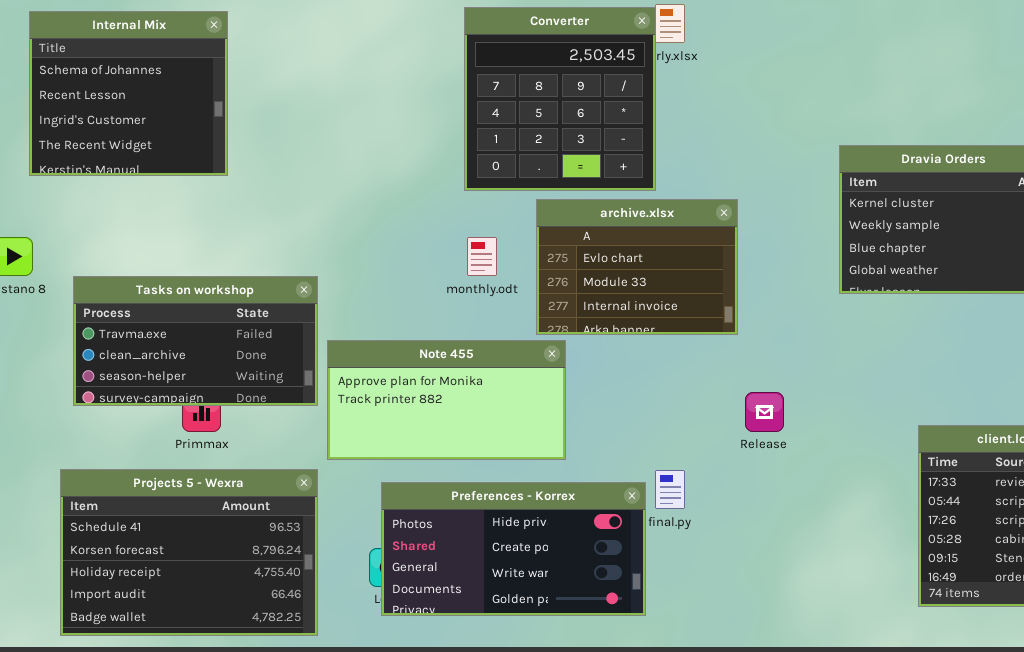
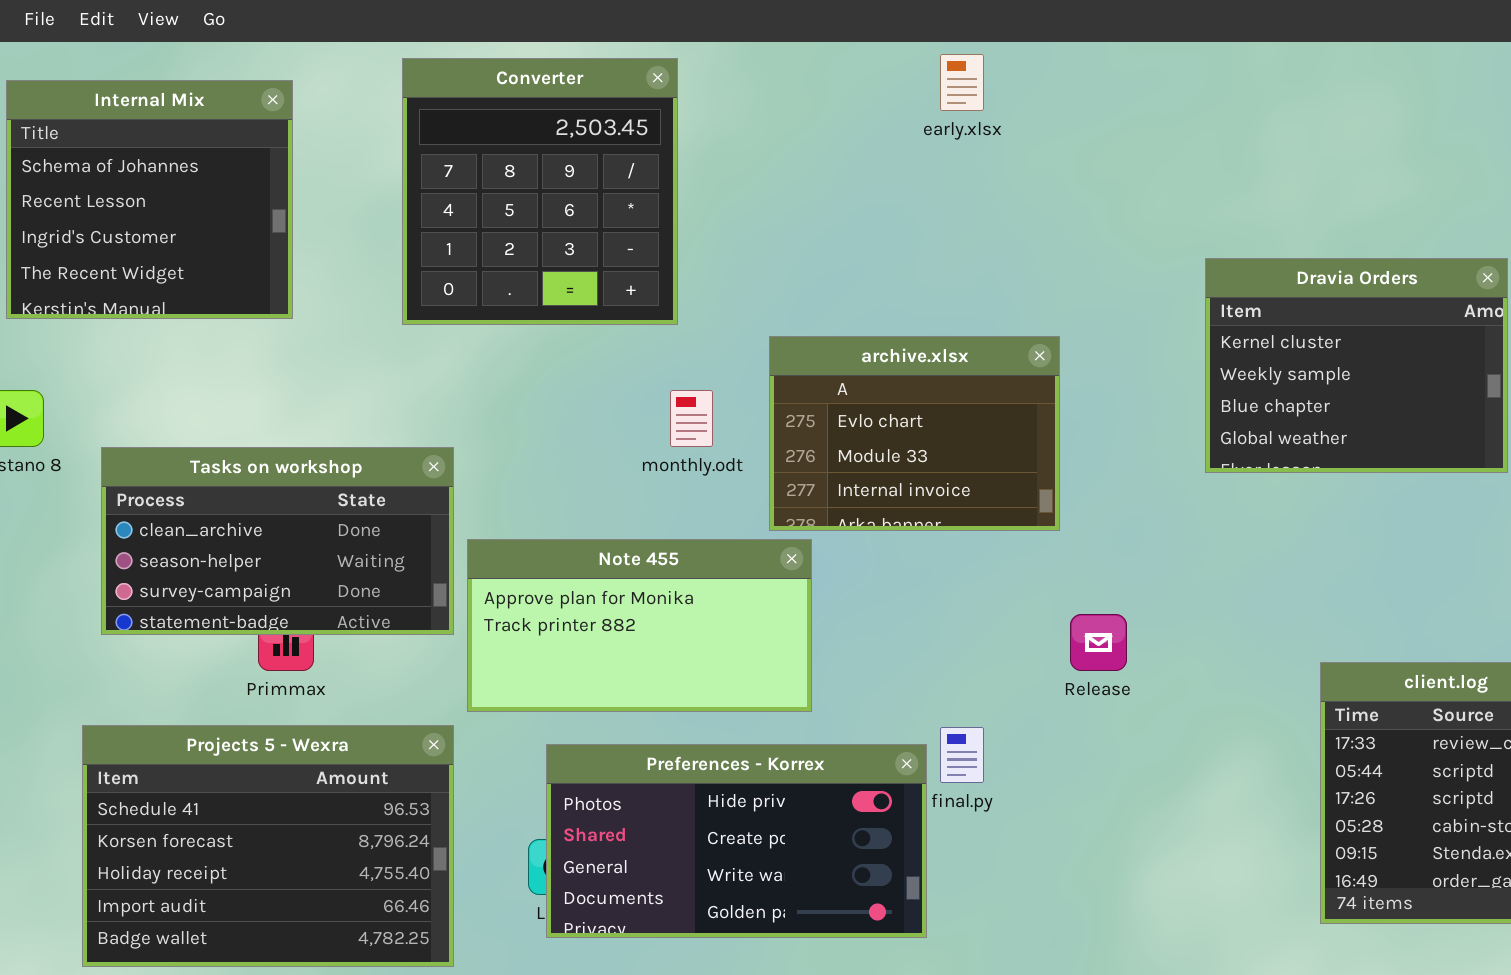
Converter: [464,7,656,191] -> [402,58,678,325], moved
Internal Mix: [29,11,228,176] -> [6,80,293,319], moved
Tasks on workshop: [73,276,318,406] -> [101,447,454,635], scrolled down 1 row

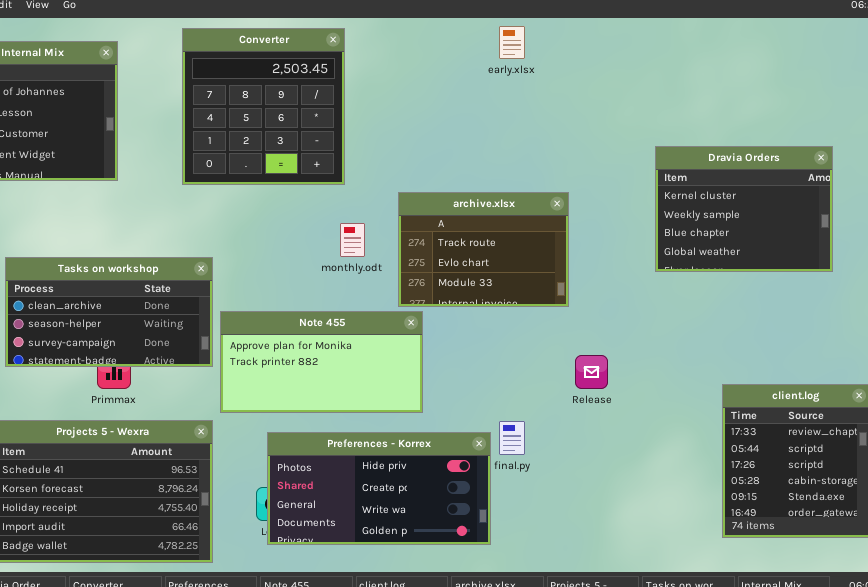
archive.xlsx: [769,336,1060,531] -> [398,192,569,307], scrolled up 1 row

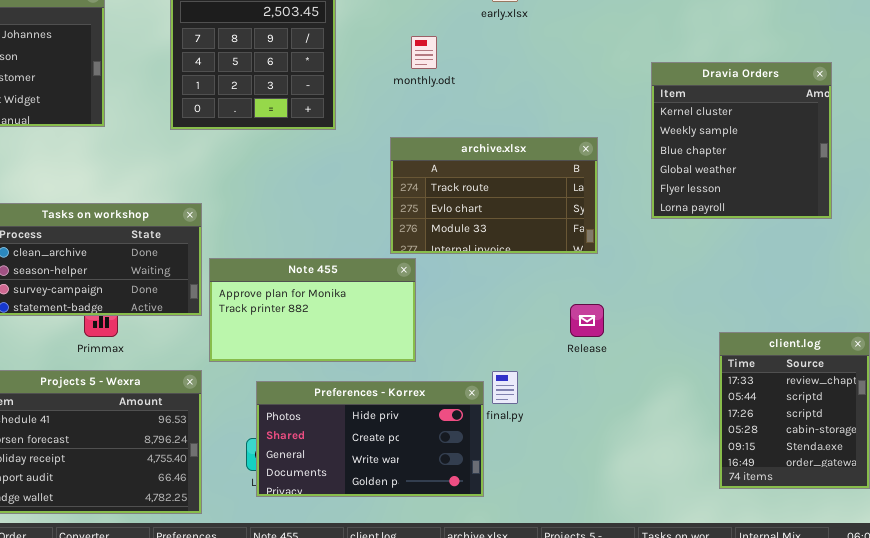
Dravia Orders: [655,146,833,272] -> [651,62,832,219], resized
archive.xlsx: [398,192,569,307] -> [390,137,598,254], resized
monthly.odt: [340,223,365,257] -> [411,36,437,69], moved

